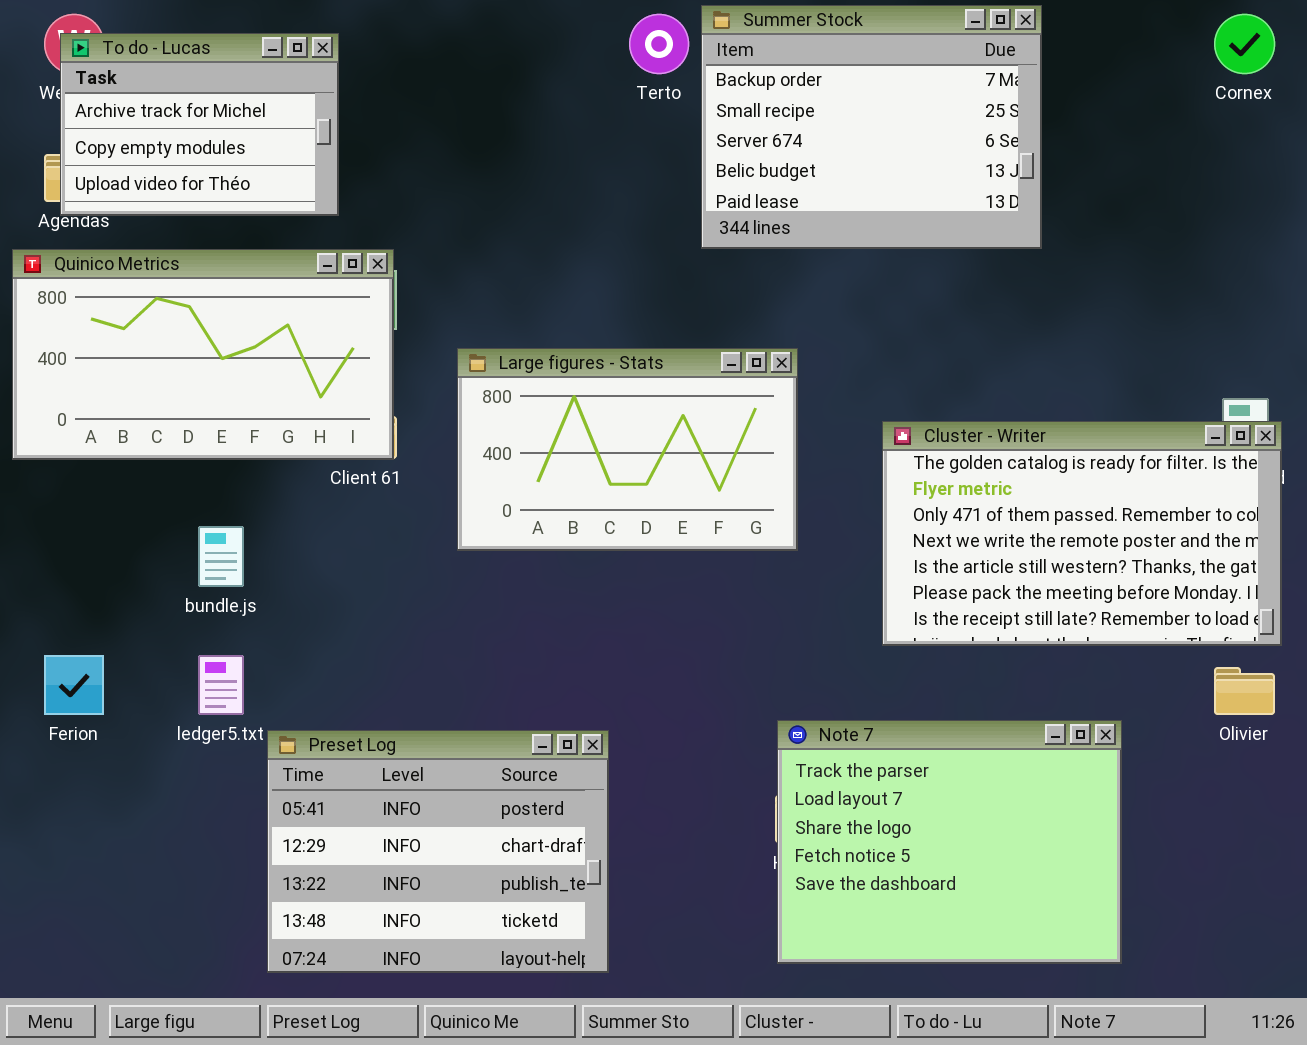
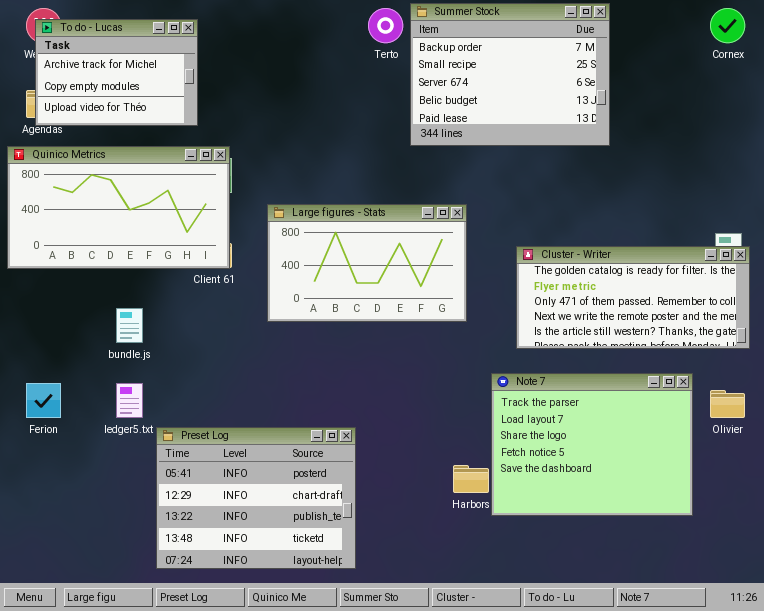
Cluster - Writer: [882,421,1282,646] -> [516,246,750,349], resized
Note 7: [777,720,1122,964] -> [491,373,693,516], moved

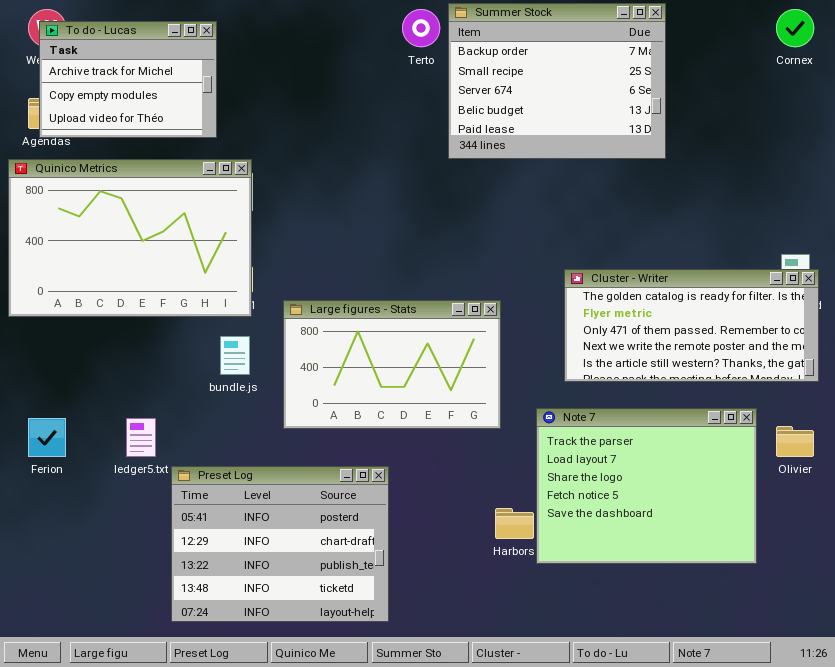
Quinico Metrics: [7,146,230,269] -> [8,159,252,317], resized
Large figures - Stats: [267,204,467,322] -> [283,300,501,429], moved
bundle.js: [116,308,143,343] -> [220,336,250,375], moved

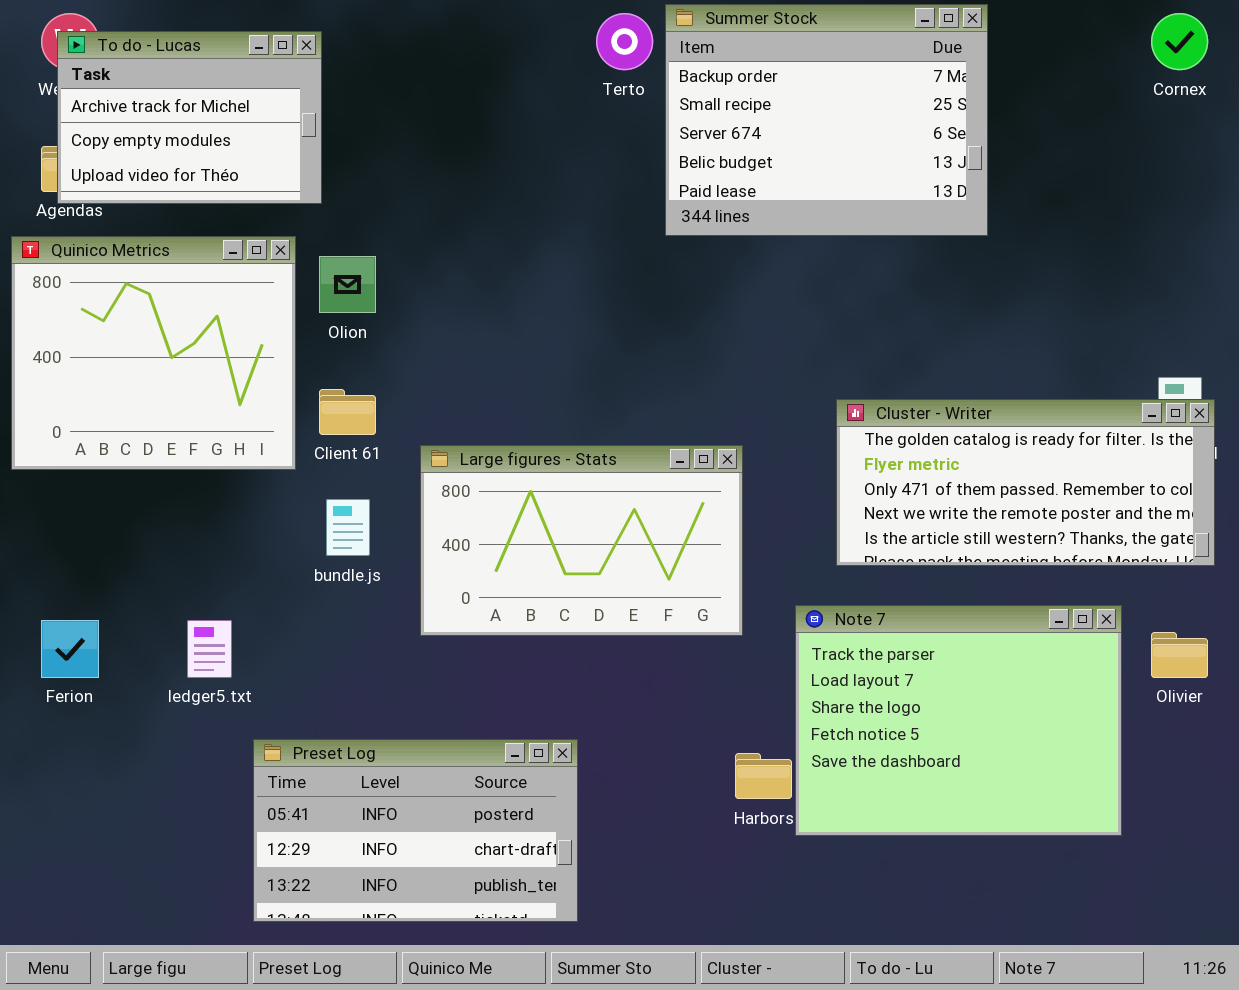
Quinico Metrics: [8,159,252,317] -> [11,236,296,470], resized
Preset Log: [171,466,389,622] -> [253,739,578,922], resized

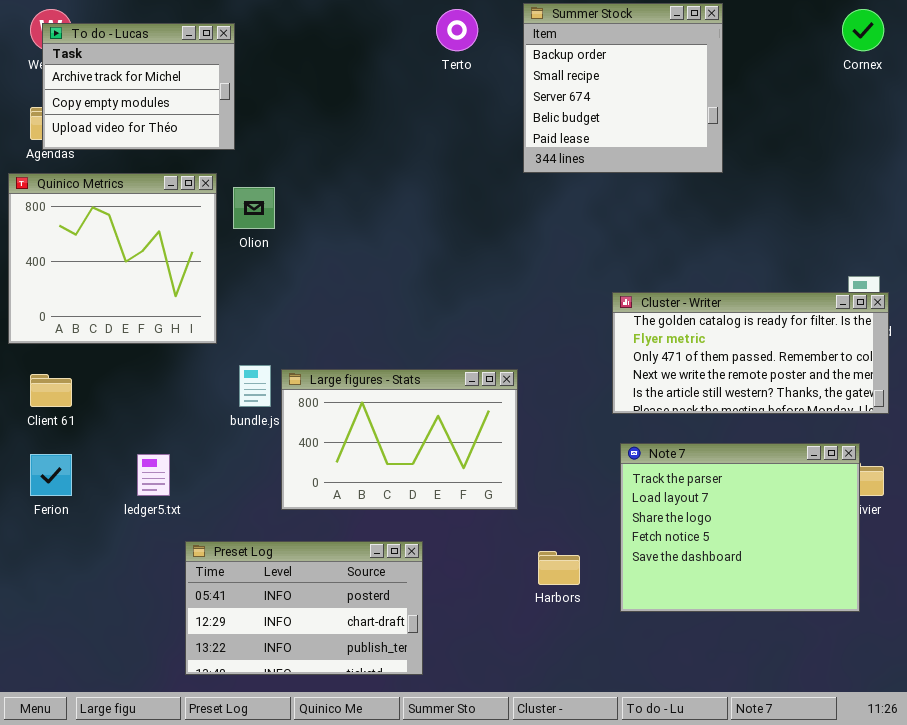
Summer Stock: [665,4,988,236] -> [523,3,723,173], resized
Client 61: [319,389,376,435] -> [30,374,72,407], moved
Large figures - Stats: [420,445,743,636] -> [281,369,518,510], moved
Note 7: [795,605,1122,836] -> [620,443,860,612], moved

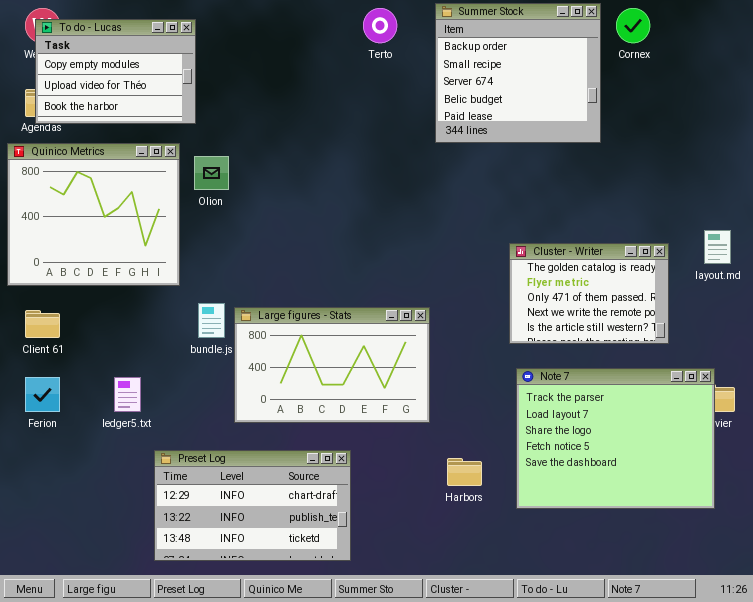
Cornex: [842,9,884,51] -> [616,8,650,43], moved
To do - Lucas: [42,23,235,150] -> [35,19,196,124], scrolled down 1 row
Cluster - Writer: [612,292,889,414] -> [509,243,669,344], resized
Preset Log: [185,541,423,675] -> [154,450,351,561], scrolled down 1 row

